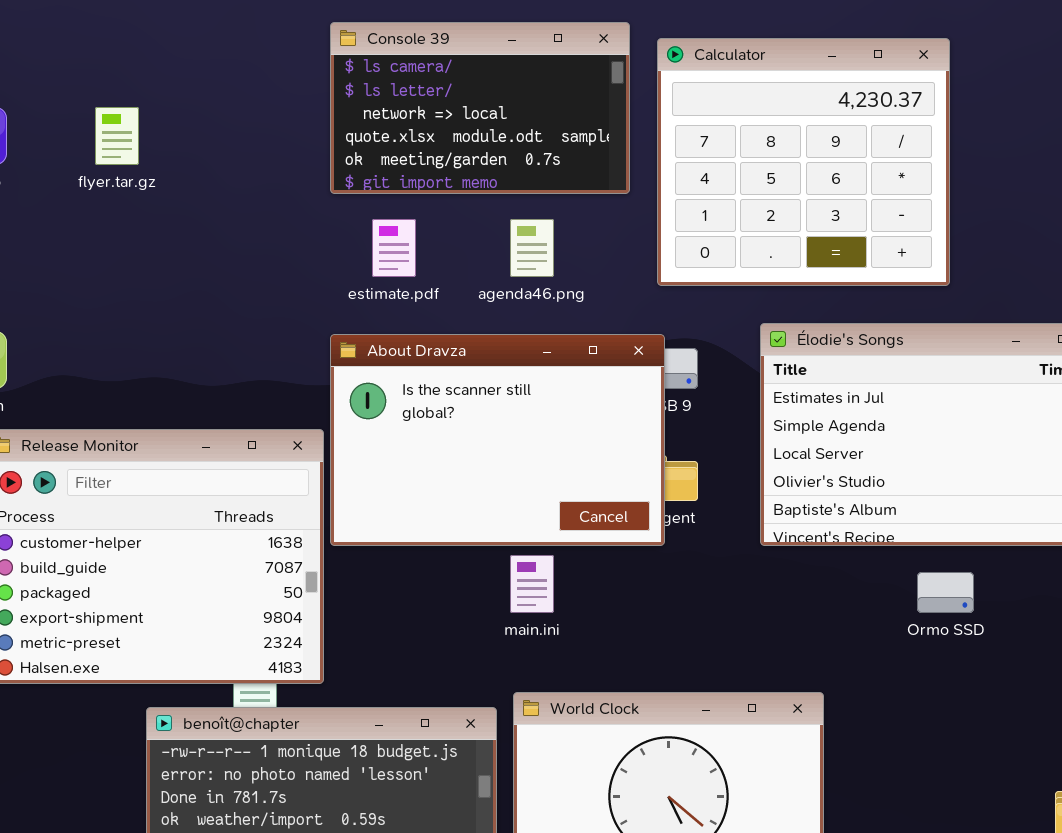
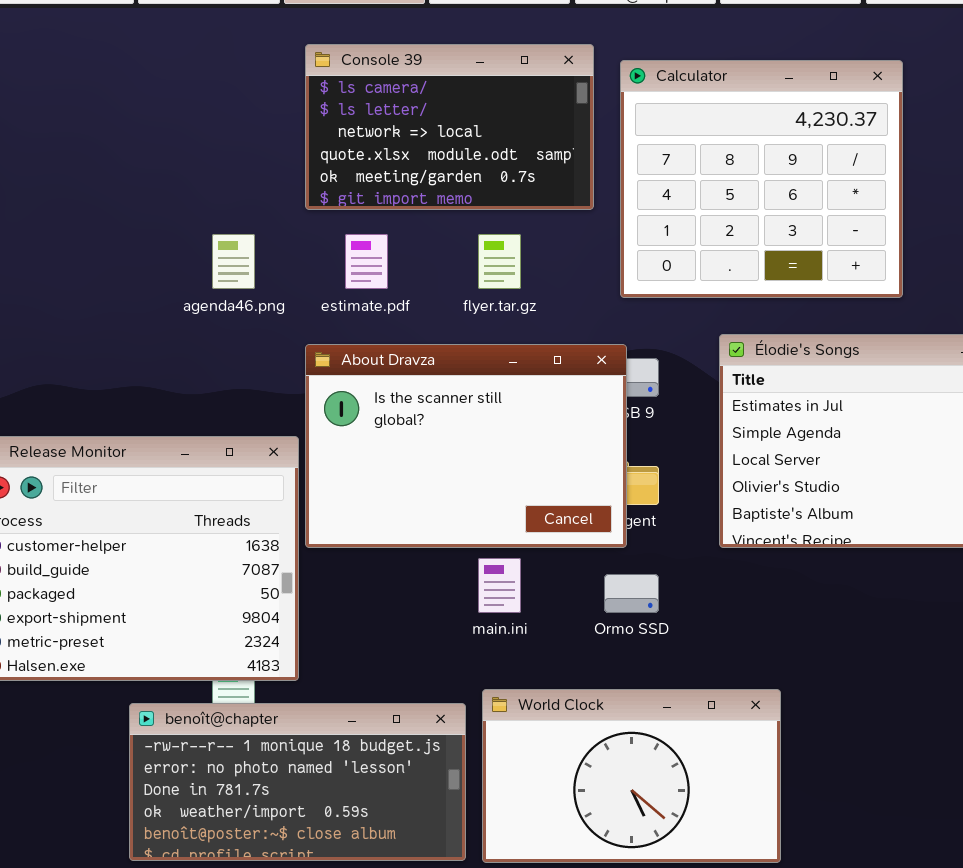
flyer.tar.gz: [95,107,139,165] -> [478,234,521,289], moved
agenda46.png: [510,219,554,277] -> [212,234,255,289], moved
Ormo SSD: [917,572,974,613] -> [604,574,659,613], moved

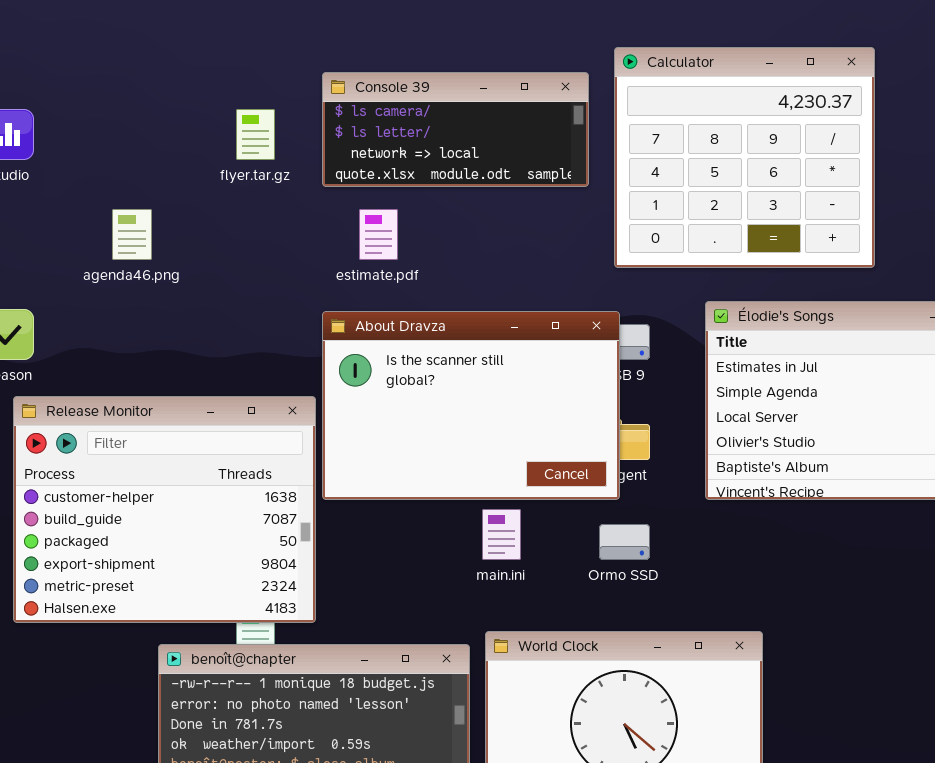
Console 39: [305,44,594,210] -> [322,72,589,187], resized
agenda46.png: [212,234,255,289] -> [112,209,152,260], moved
flyer.tar.gz: [478,234,521,289] -> [236,109,275,160], moved

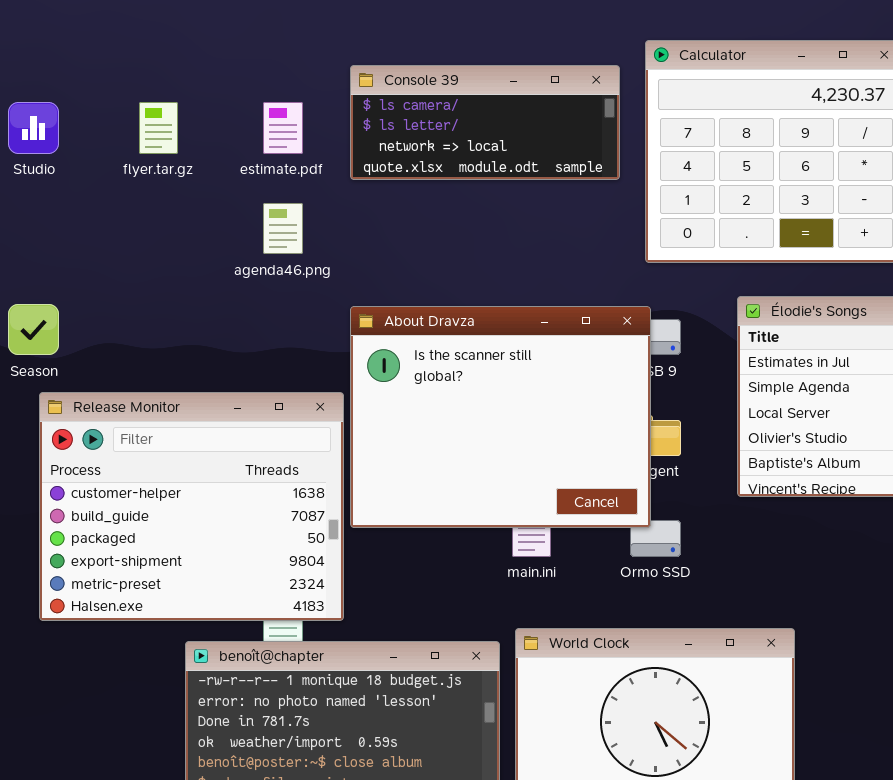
flyer.tar.gz: [236,109,275,160] -> [139,102,178,154], moved
agenda46.png: [112,209,152,260] -> [263,203,303,254], moved
estimate.pdf: [359,209,398,260] -> [263,102,303,154], moved
About Dravza: [322,311,620,500] -> [350,306,651,528], resized

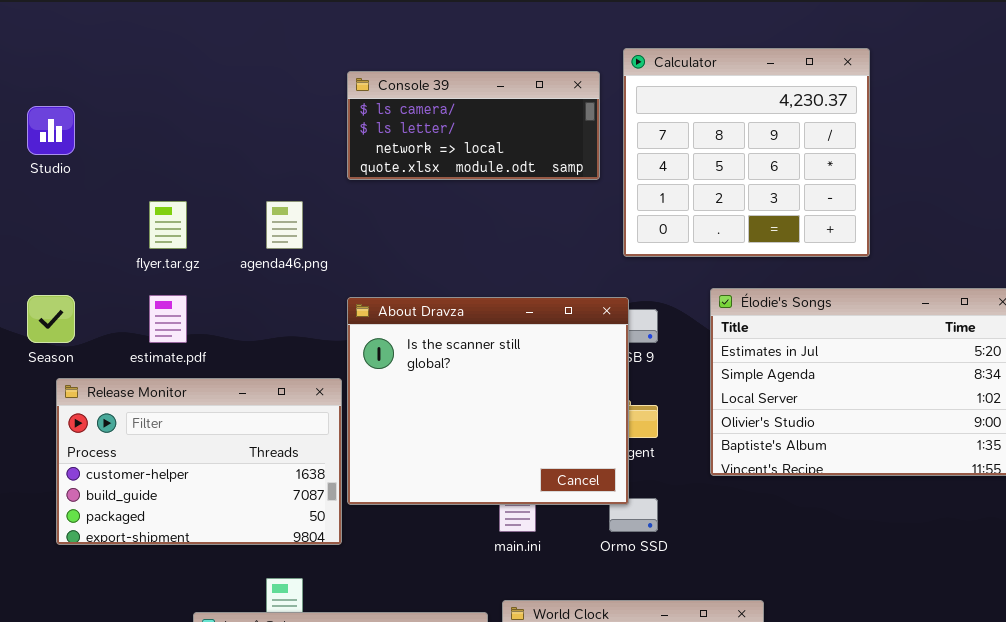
flyer.tar.gz: [139,102,178,154] -> [149,201,187,249], moved
estimate.pdf: [263,102,303,154] -> [149,295,187,343], moved
Release Monitor: [39,392,344,621] -> [56,378,342,545], resized

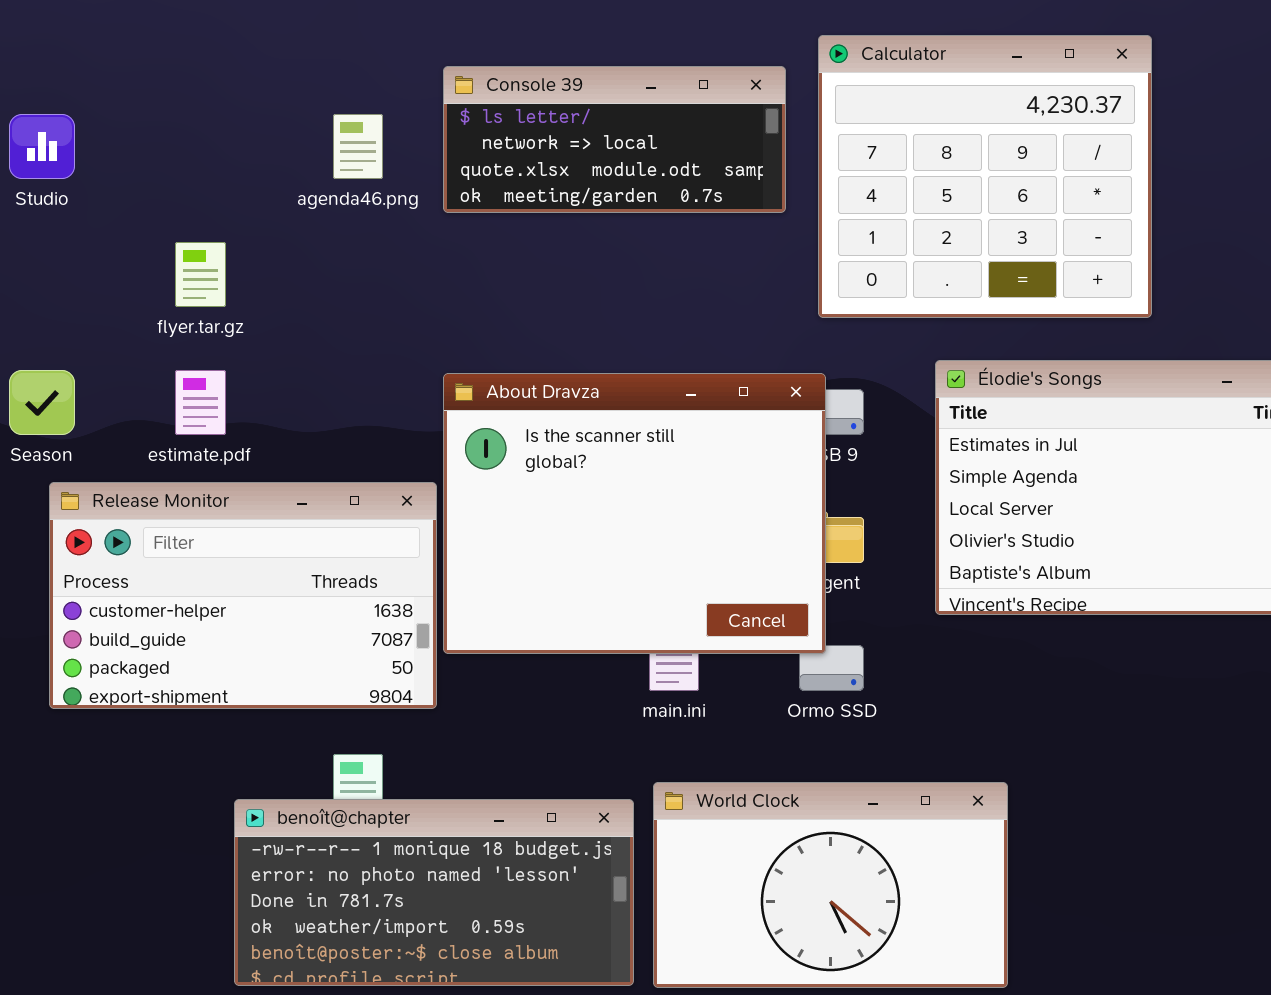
Console 39: [347,71,600,180] -> [443,66,786,213], scrolled down 1 row
agenda46.png: [266,201,303,249] -> [333,114,383,179], moved

